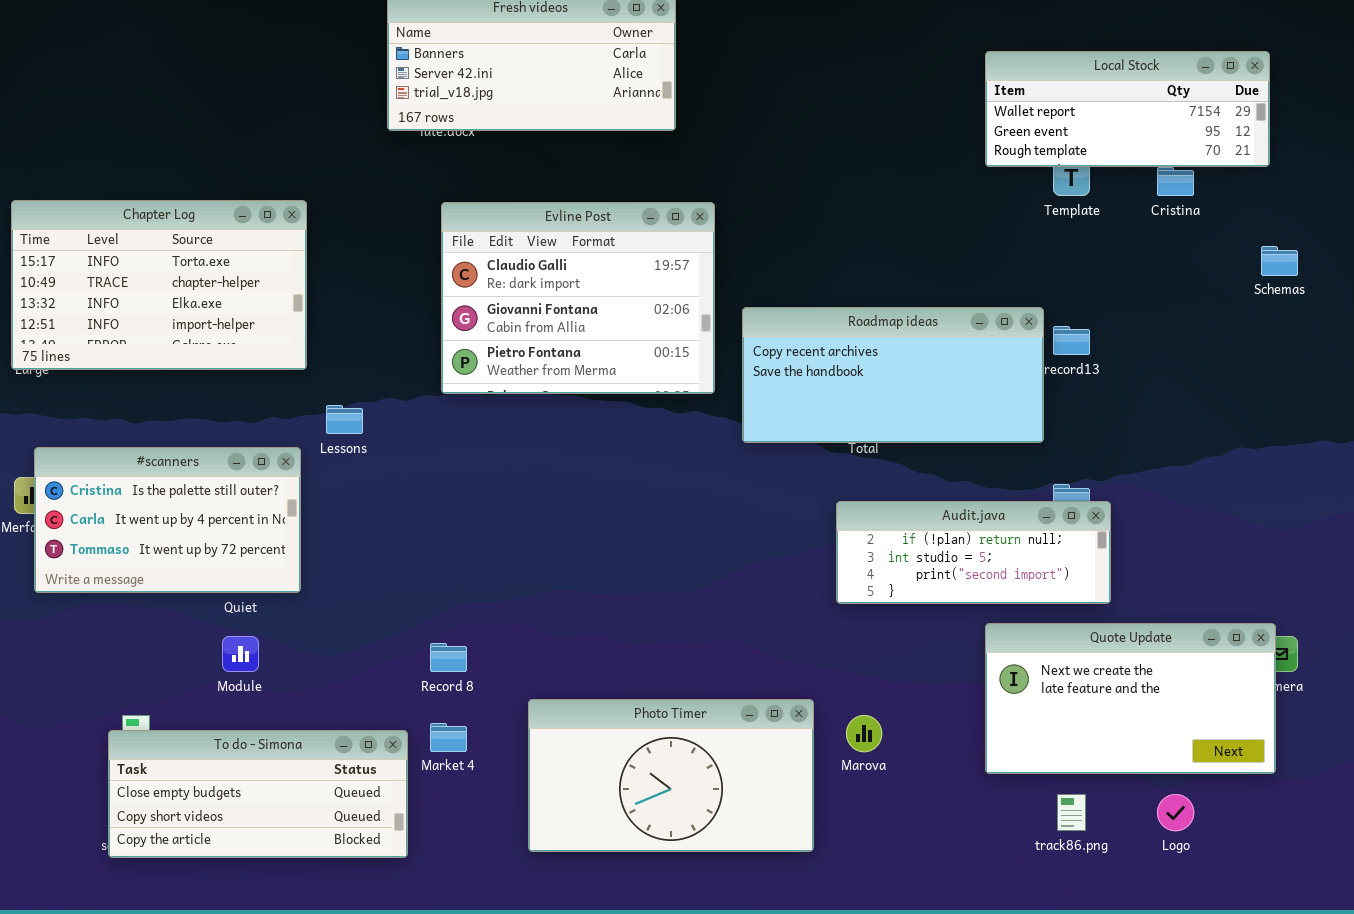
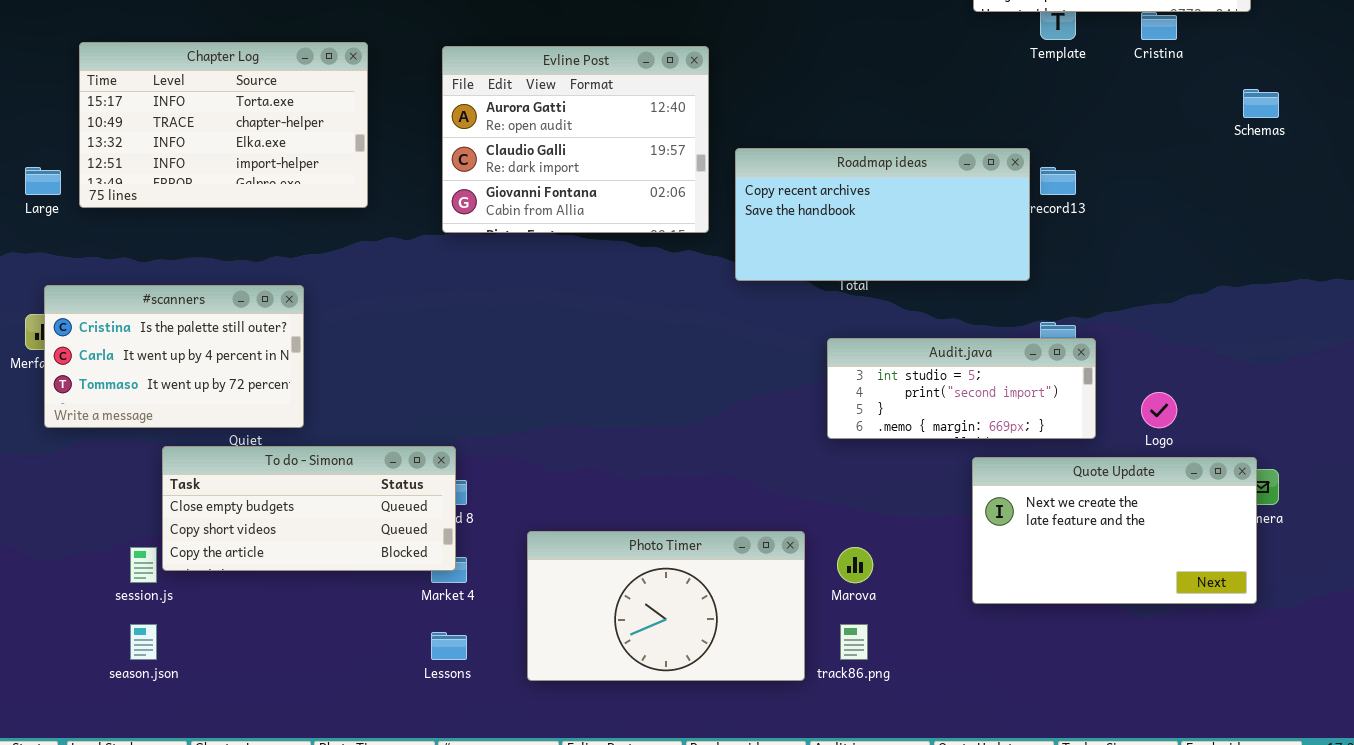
Chapter Log: [11,200,307,370] -> [79,42,368,208], moved
Evline Post: [441,202,715,394] -> [442,46,709,233], scrolled up 1 row
Lessons: [326,405,363,434] -> [431,632,467,660], moved
Audit.java: [836,501,1111,604] -> [827,338,1096,439], scrolled down 1 row
To do - Simona: [108,730,408,858] -> [162,446,456,571], moved
track86.png: [1057,794,1086,831] -> [840,624,868,660], moved
Logo: [1157,794,1194,831] -> [1141,392,1177,428], moved

